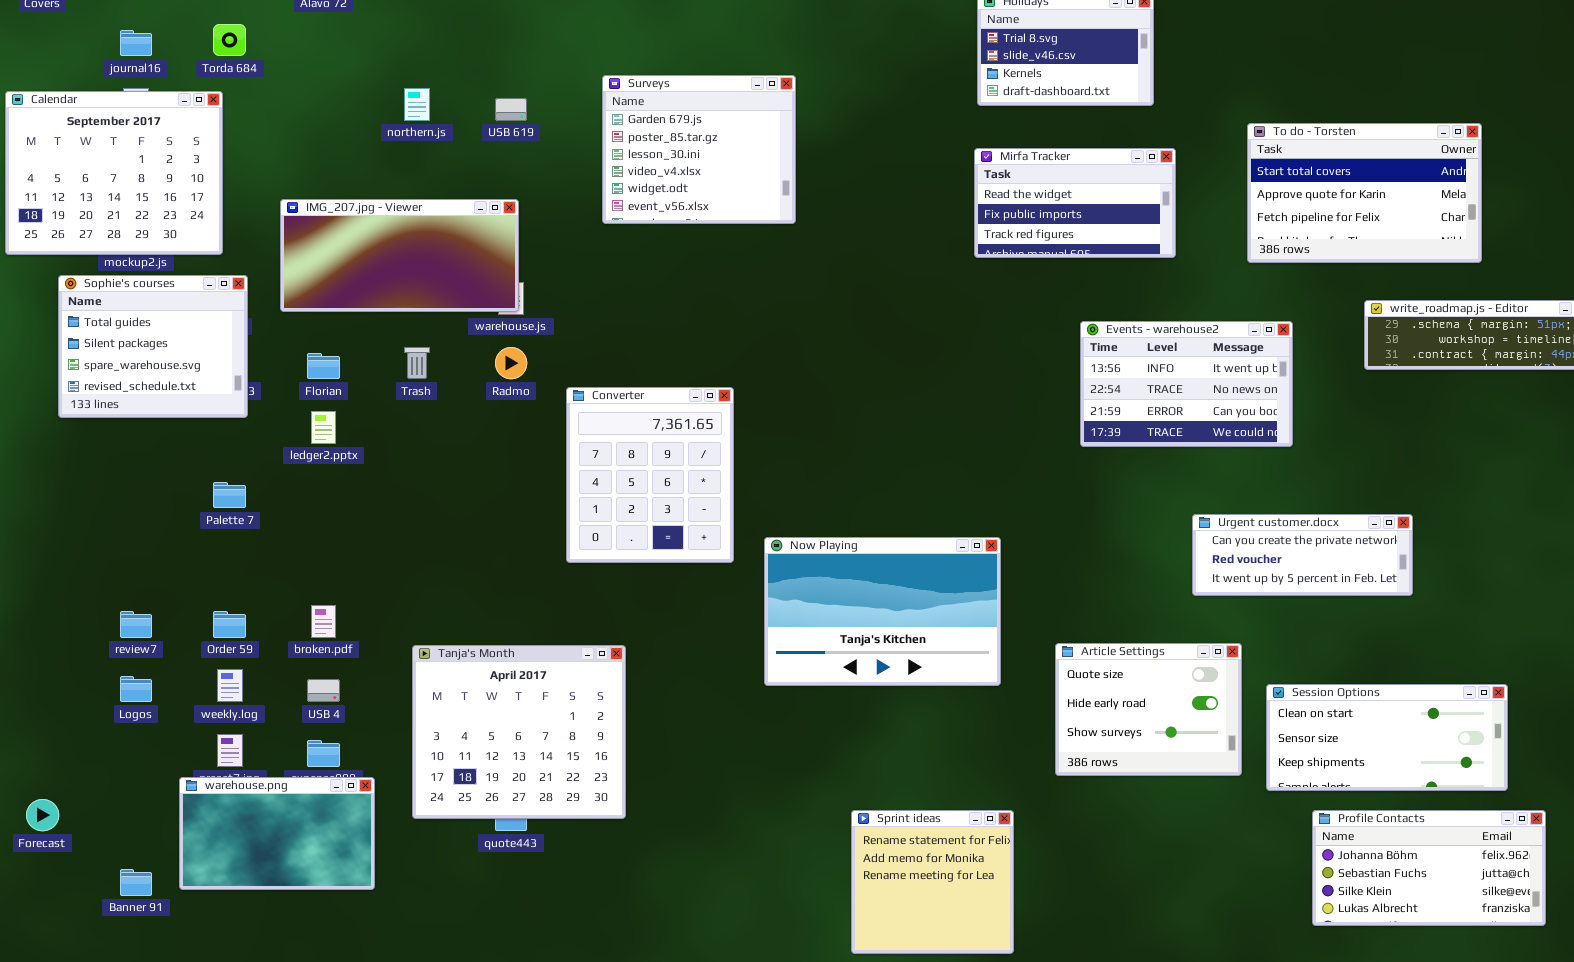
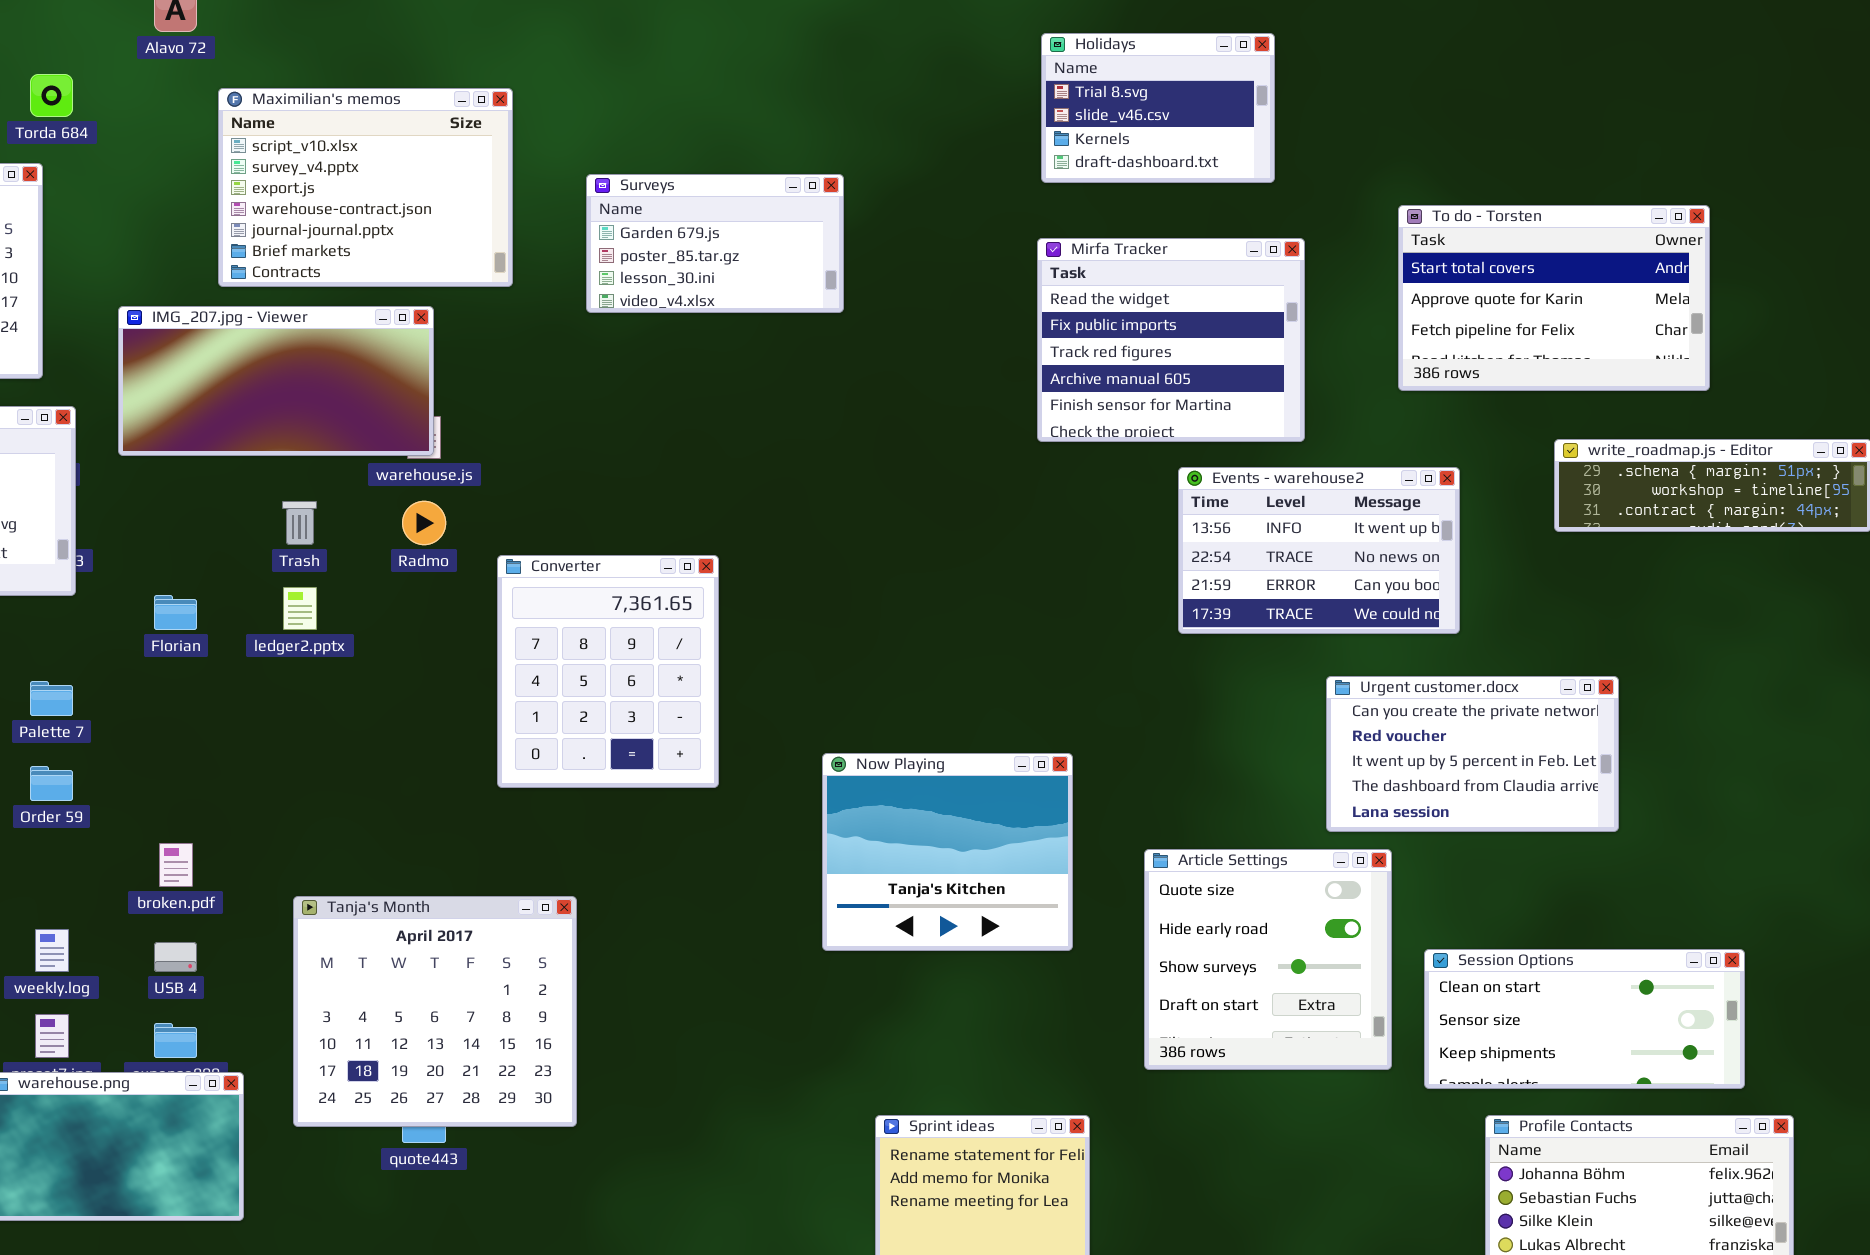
Maximilian's memos: none -> [218,88,513,287], opened
Surveys: [602,75,796,224] -> [586,174,844,313], moved, resized
Mirfa Tracker: [974,148,1176,258] -> [1037,238,1305,442], resized
Florian: [307,353,340,379] -> [154,595,197,630], moved
ledger2.pptx: [311,411,336,444] -> [283,587,317,630], moved
Urgent customer.docx: [1192,514,1413,596] -> [1326,676,1619,832], resized
Now Playing: [764,537,1001,686] -> [822,753,1073,951], resized
Order 59: [213,611,246,638] -> [30,766,73,801], moved
Article Settings: [1055,643,1242,776] -> [1144,849,1392,1070], resized

